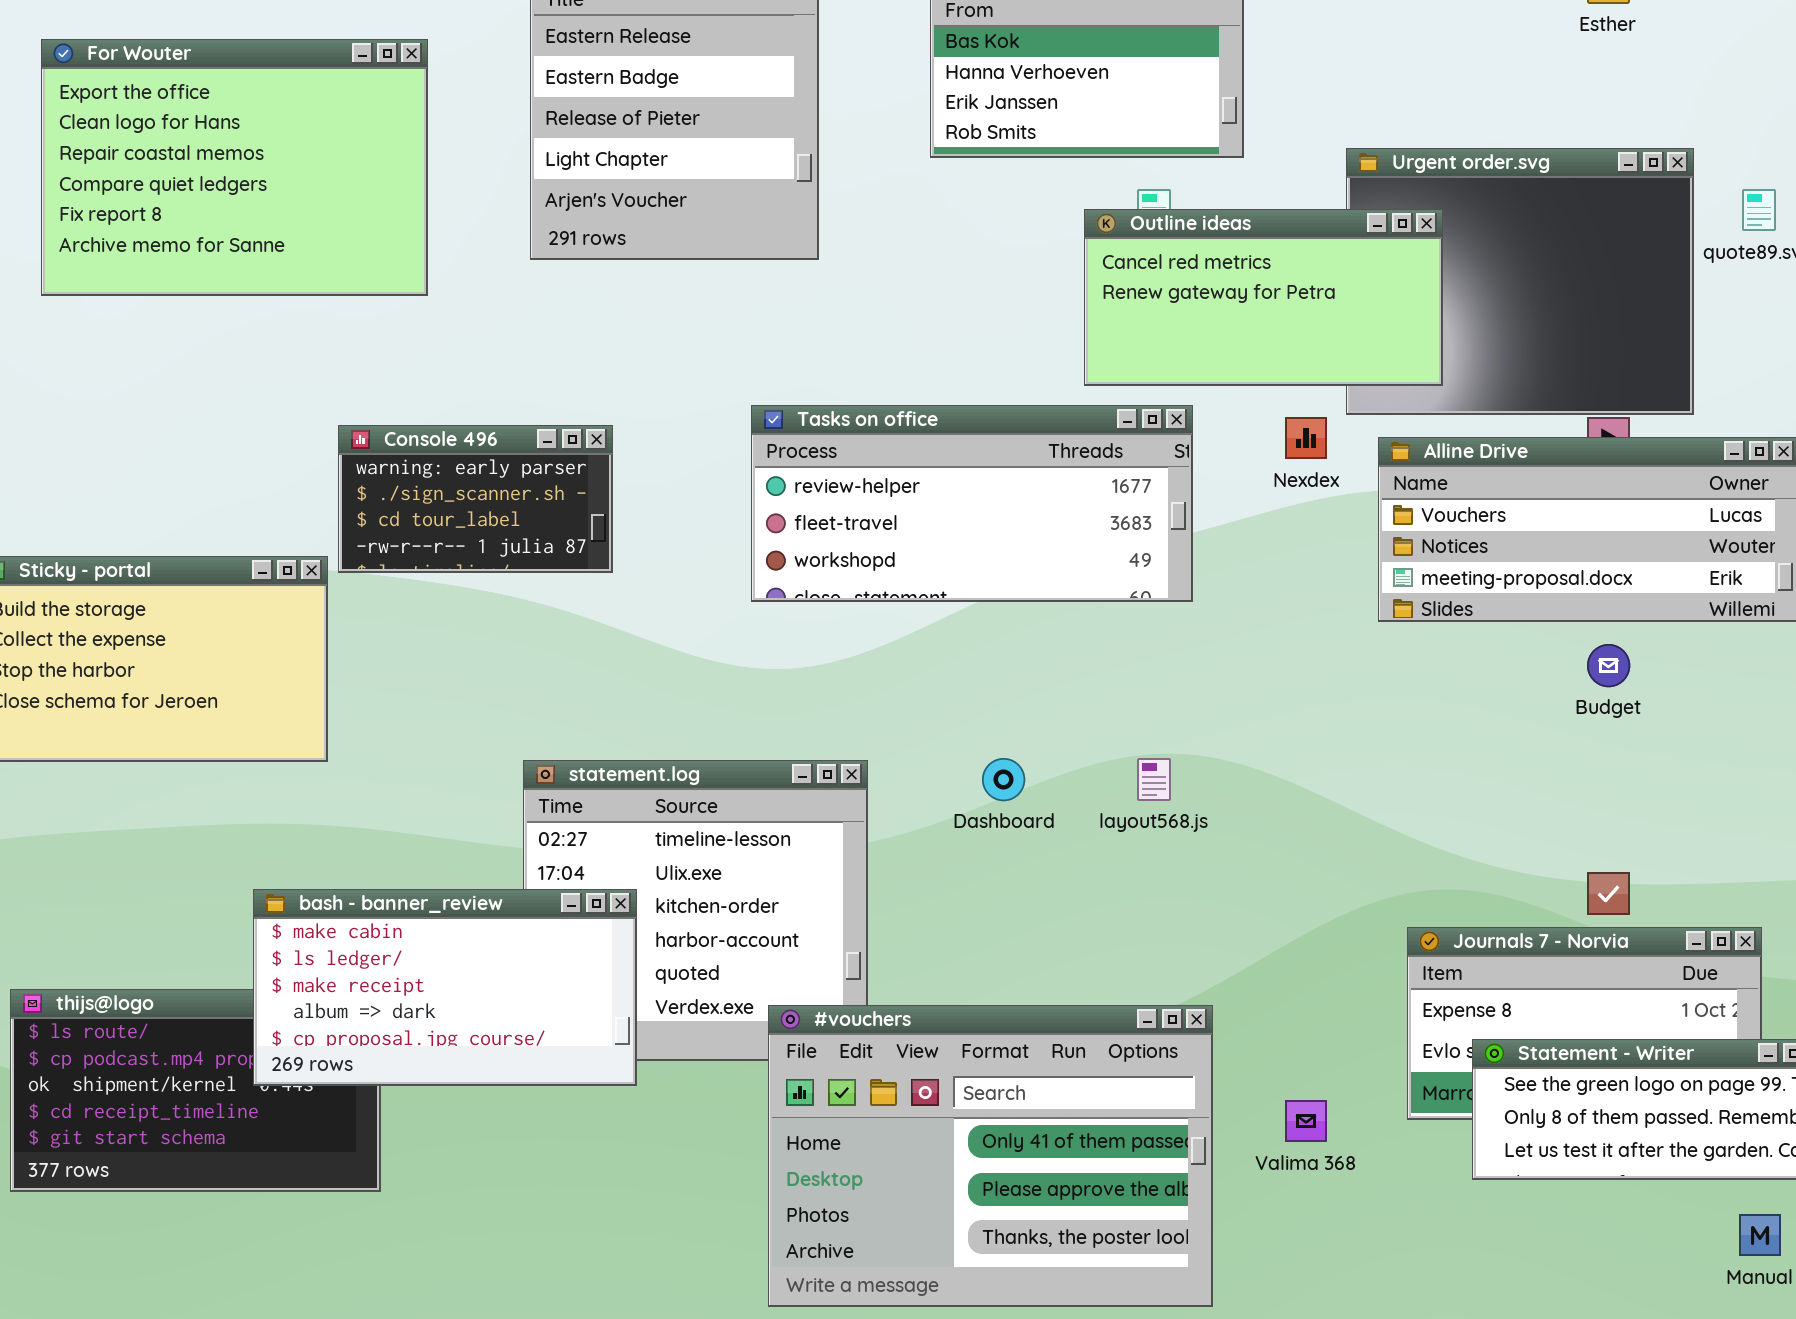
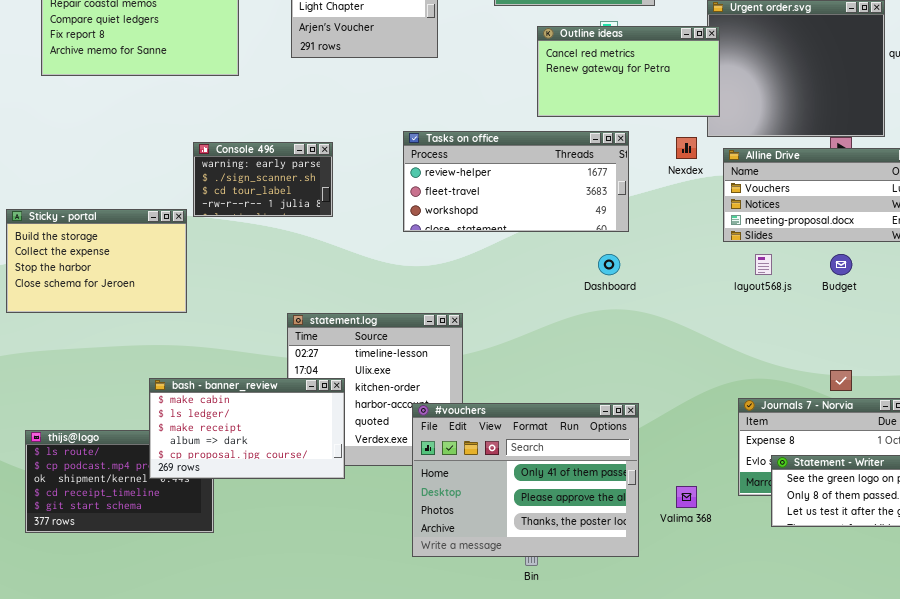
Outline ideas: [1084,209,1443,386] -> [537,26,720,117], moved
Dashboard: [982,758,1025,801] -> [598,254,620,275], moved
layout568.js: [1137,758,1171,801] -> [755,254,772,275], moved
#vouchers: [768,1005,1213,1307] -> [412,403,639,557], moved

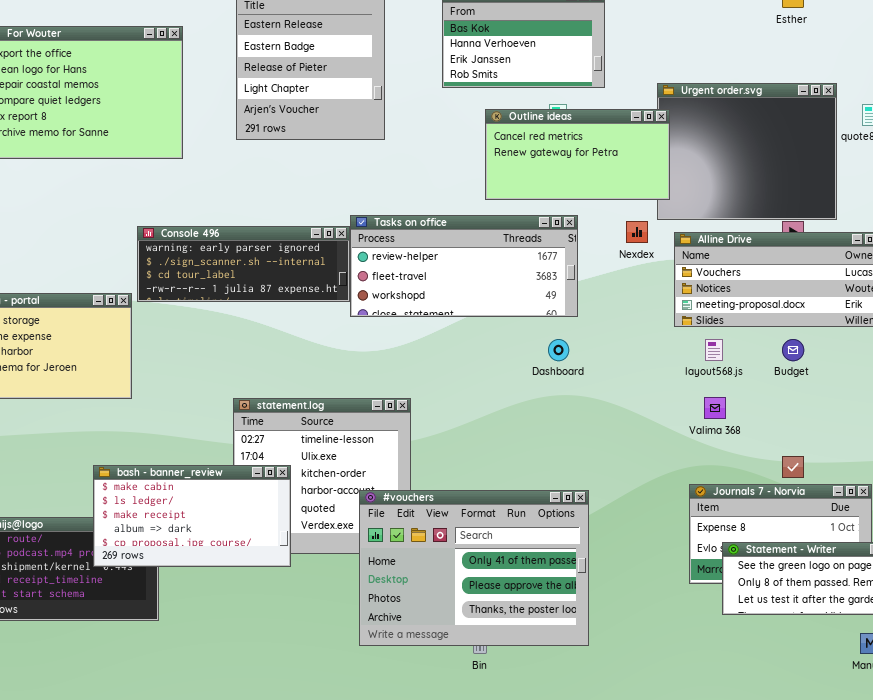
Console 496: [193,142,333,217] -> [137,226,350,302], resized
Valima 368: [676,486,697,508] -> [704,397,726,419], moved

